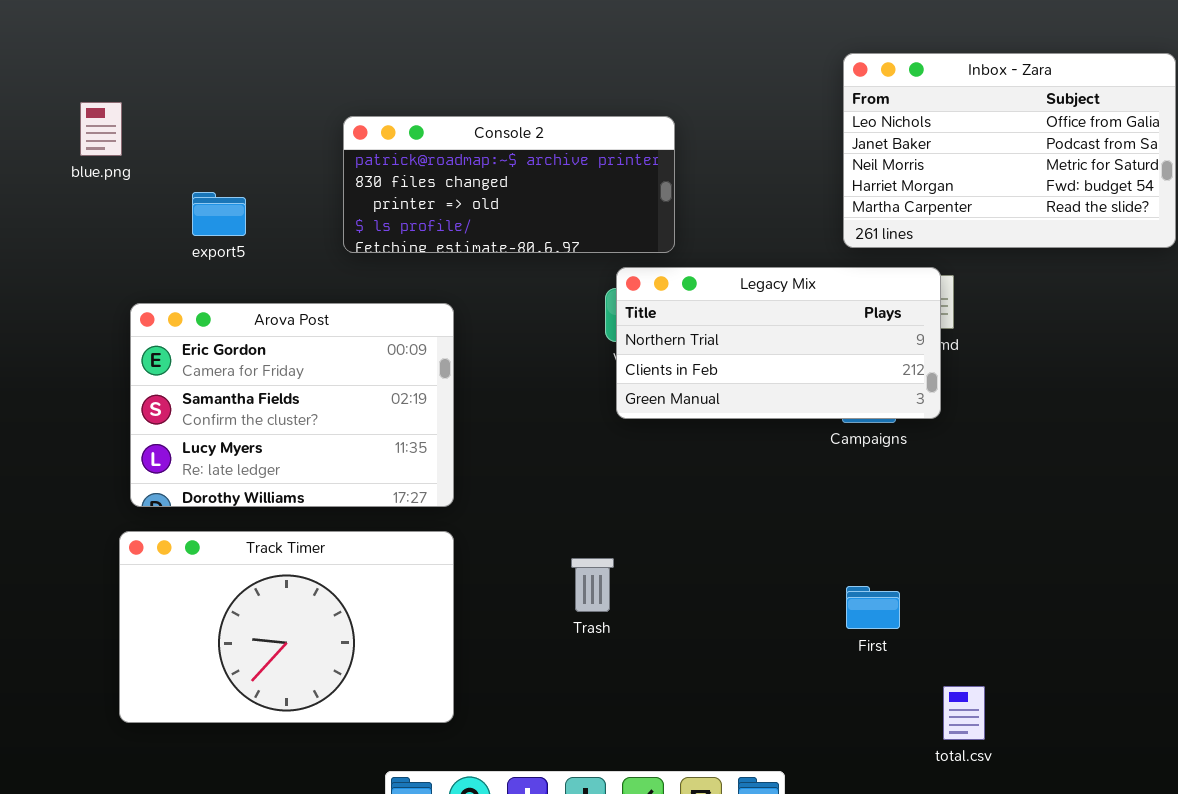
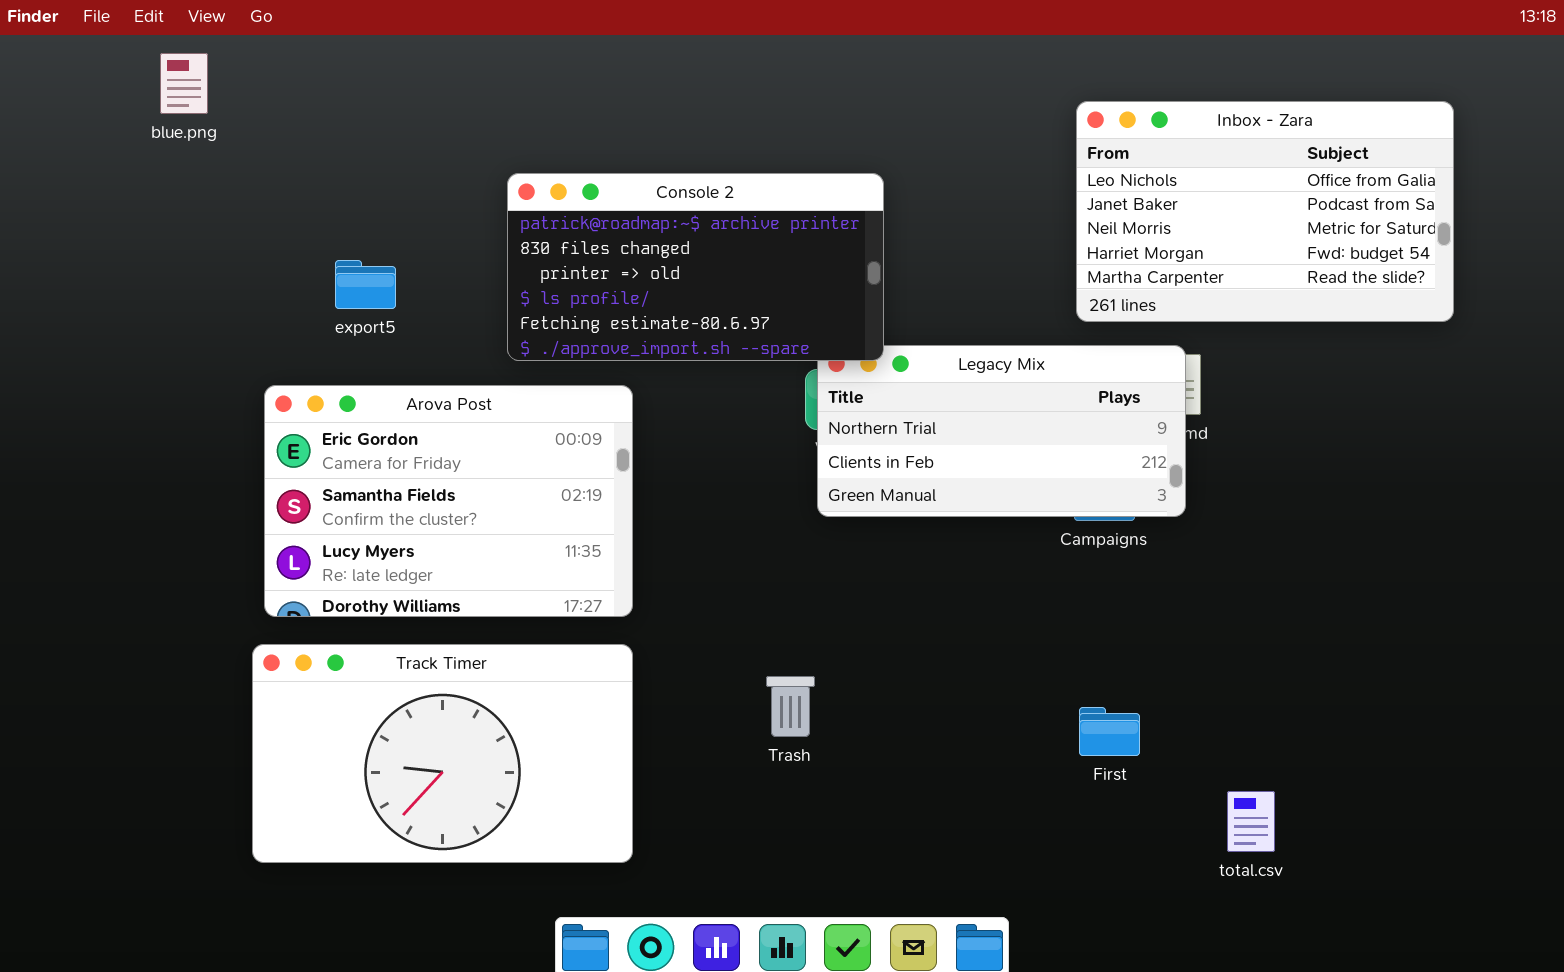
blue.png: [80,102,122,156] -> [160,53,208,114], moved
Console 2: [343,116,675,253] -> [507,173,884,361], resized
total.csv: [943,686,985,740] -> [1227,791,1275,852], moved

